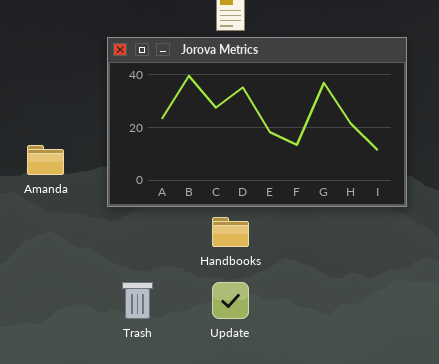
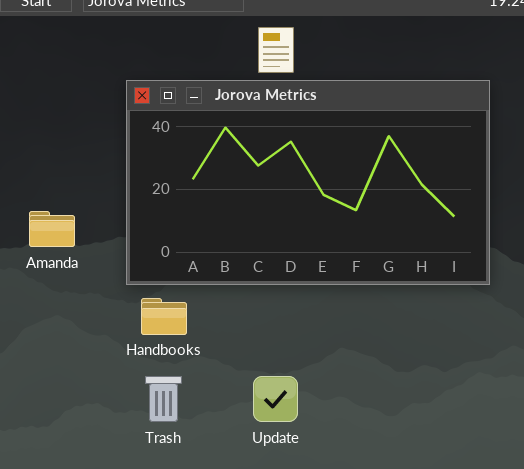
Handbooks: [212,217,249,247] -> [141,298,187,335], moved

